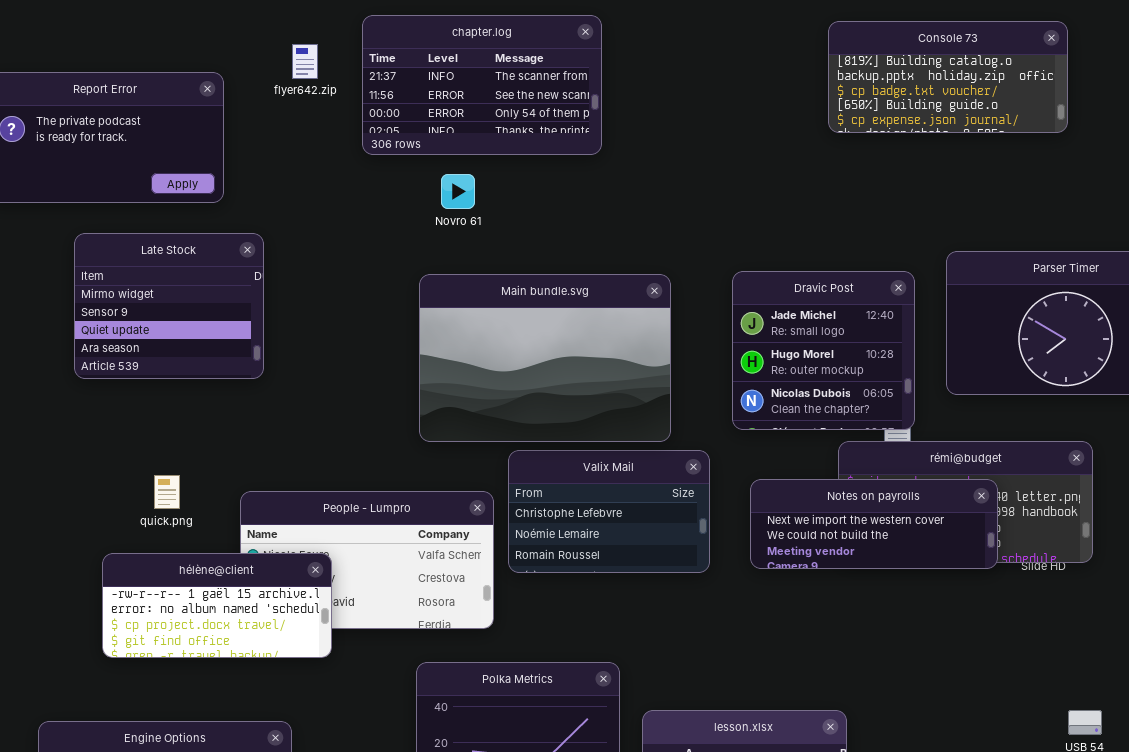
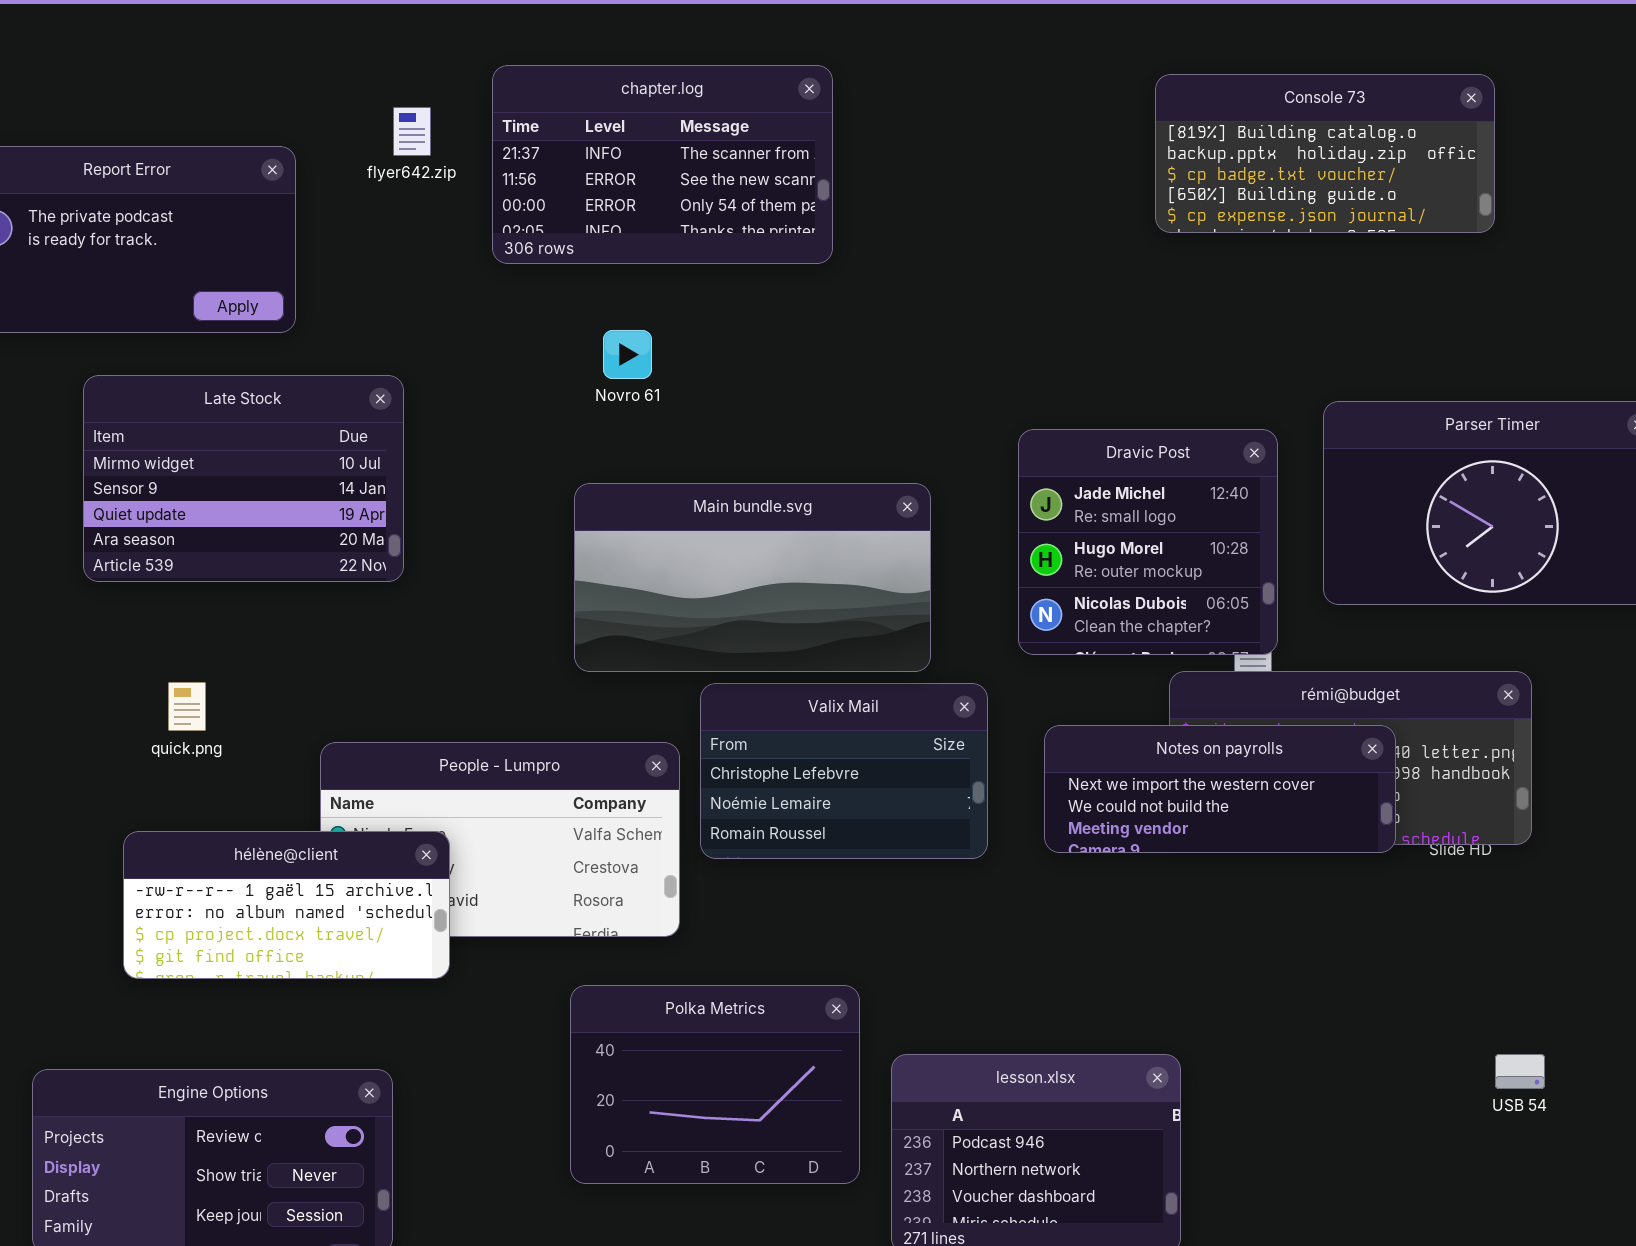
Novro 61: [441,174,475,209] -> [603,330,652,379], moved
Late Stock: [74,233,264,379] -> [83,375,404,582], resized
Main bundle.svg: [419,274,671,442] -> [574,483,931,672], resized
quick.png: [154,475,180,509] -> [168,682,206,731], moved

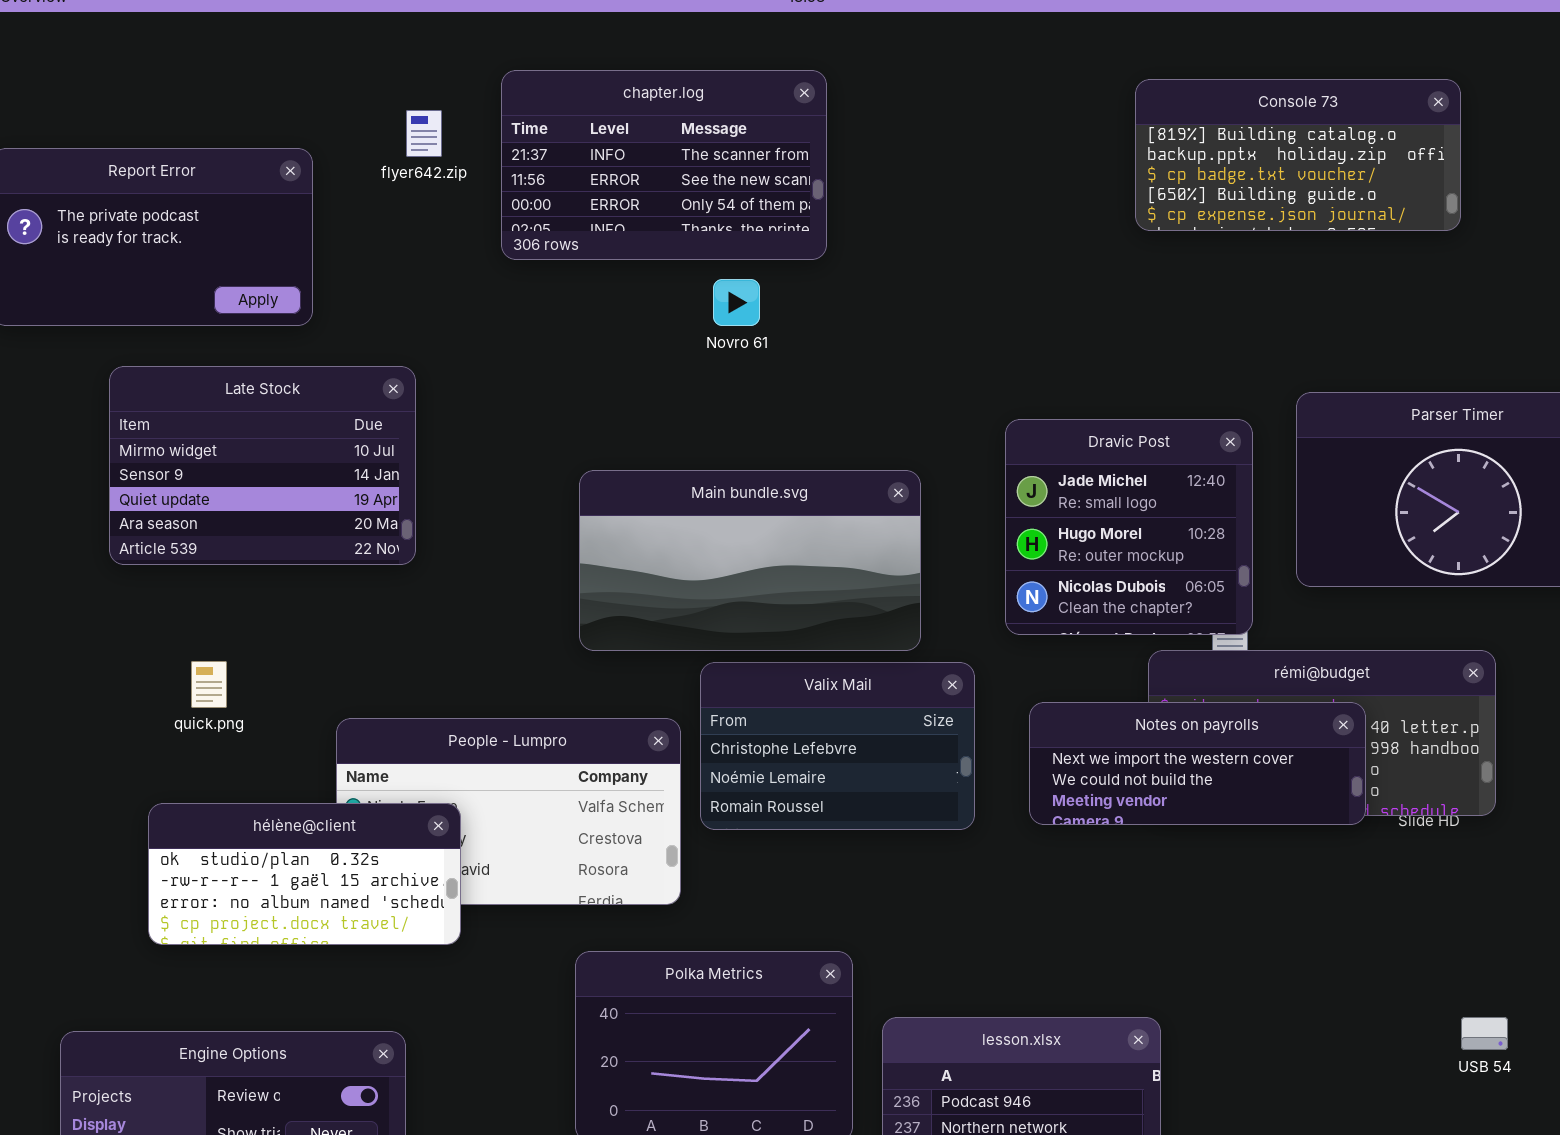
Novro 61: [603,330,652,379] -> [713,279,760,326], moved
hélène@client: [123,831,450,979] -> [148,803,461,945], scrolled up 1 row

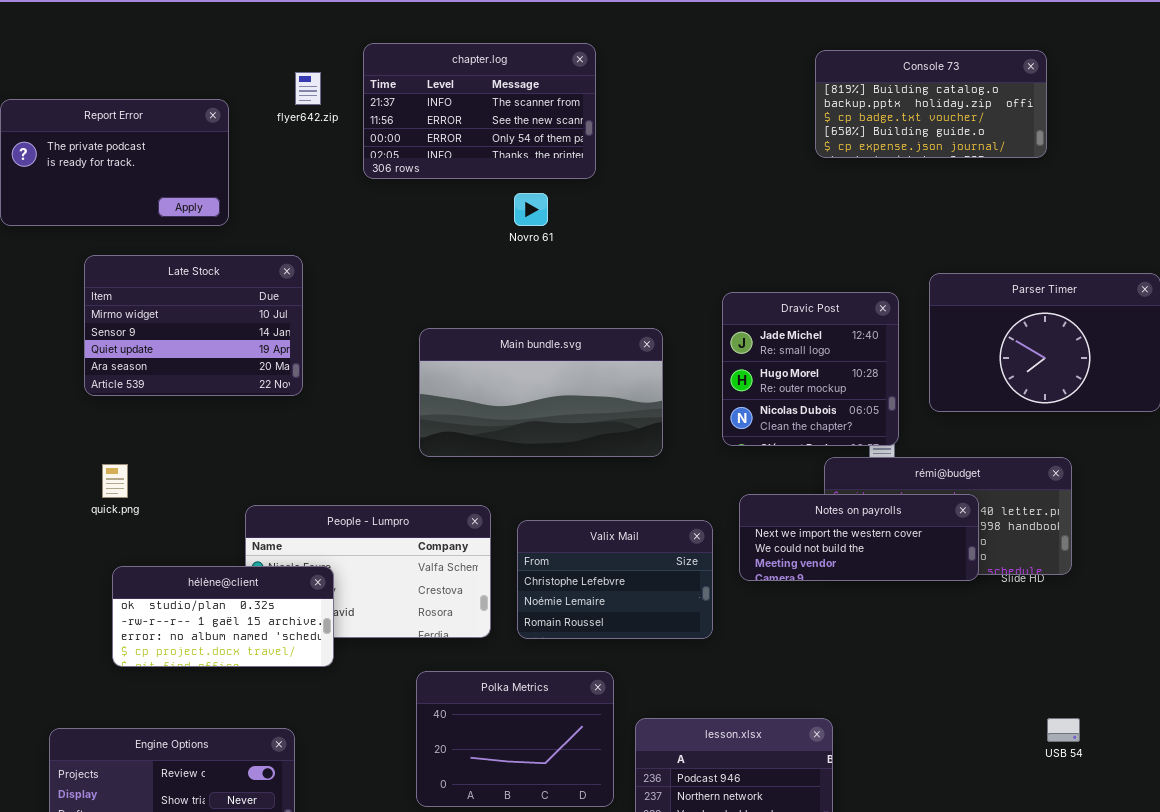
quick.png: [191,661,227,708] -> [102,464,128,498], moved
Valix Mail: [700,662,975,830] -> [517,520,713,639], moved

